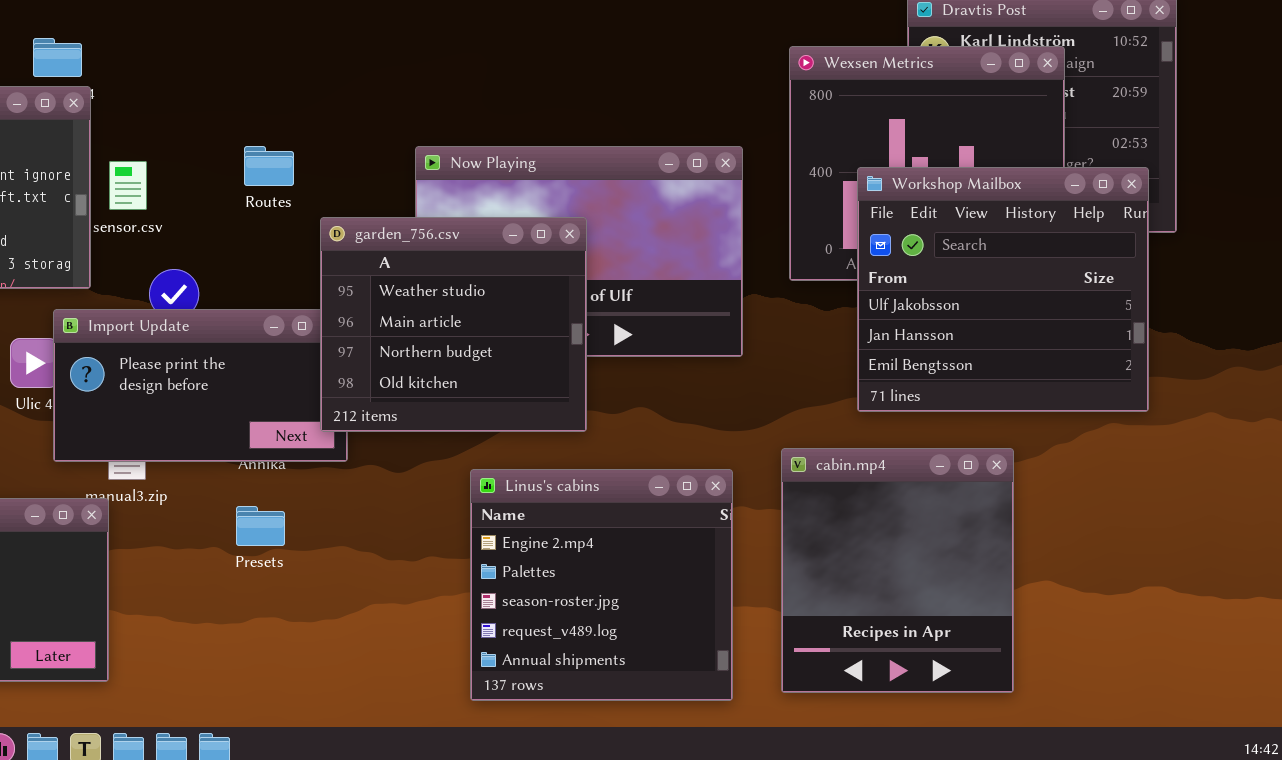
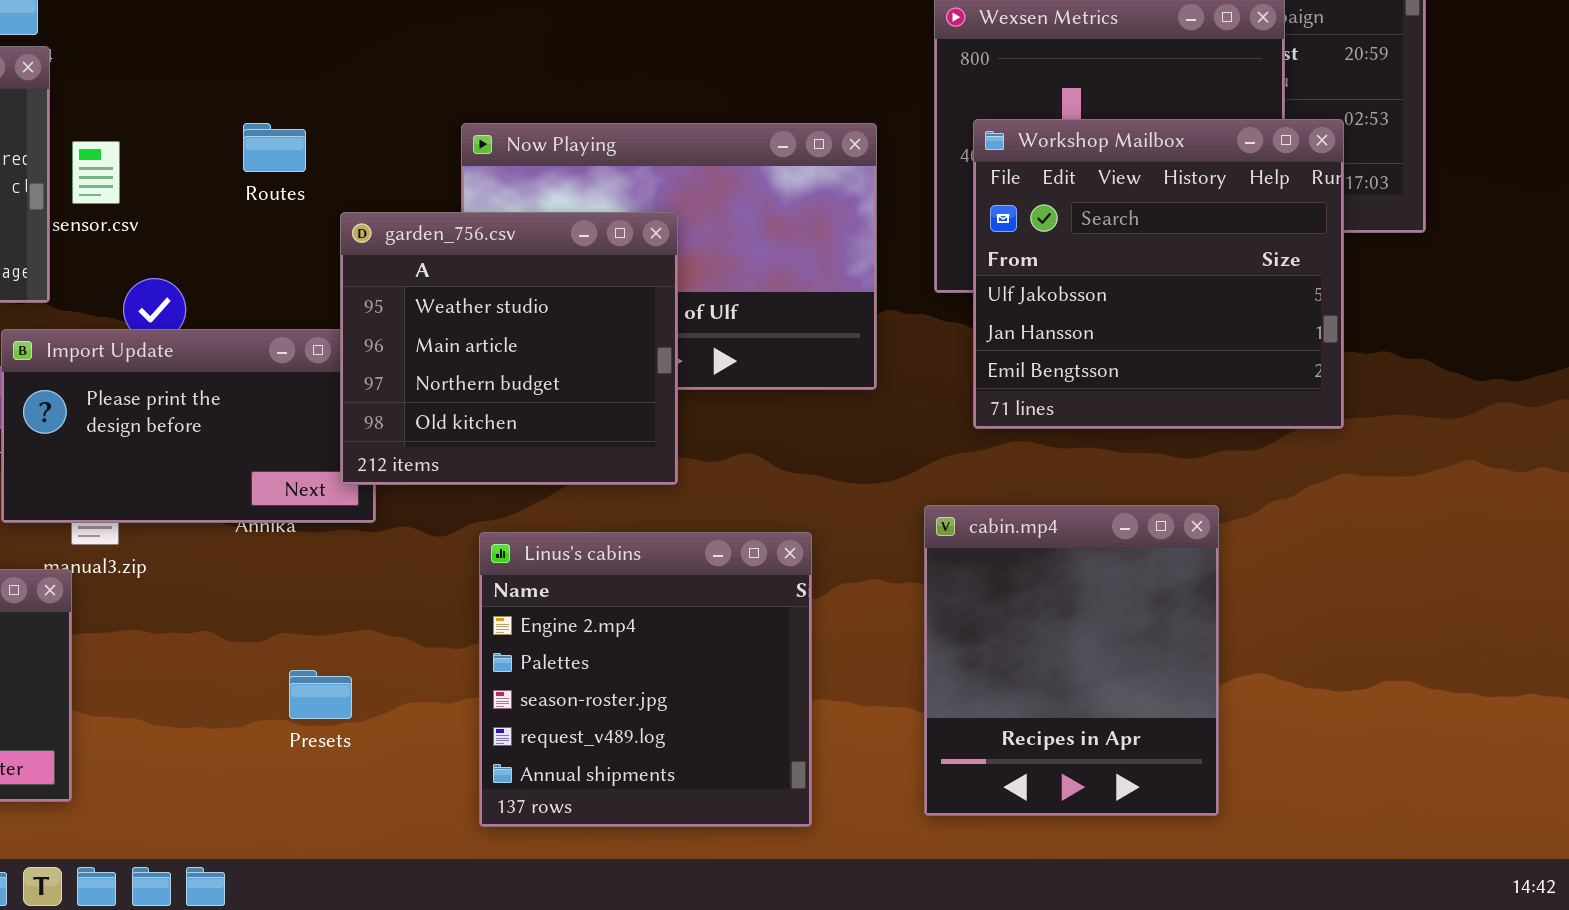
Workshop Mailbox: [857,167,1149,412] -> [973,119,1344,429], moved
Linus's cabins: [470,469,733,701] -> [479,532,812,827], moved
Presets: [236,506,285,546] -> [289,670,352,719], moved

